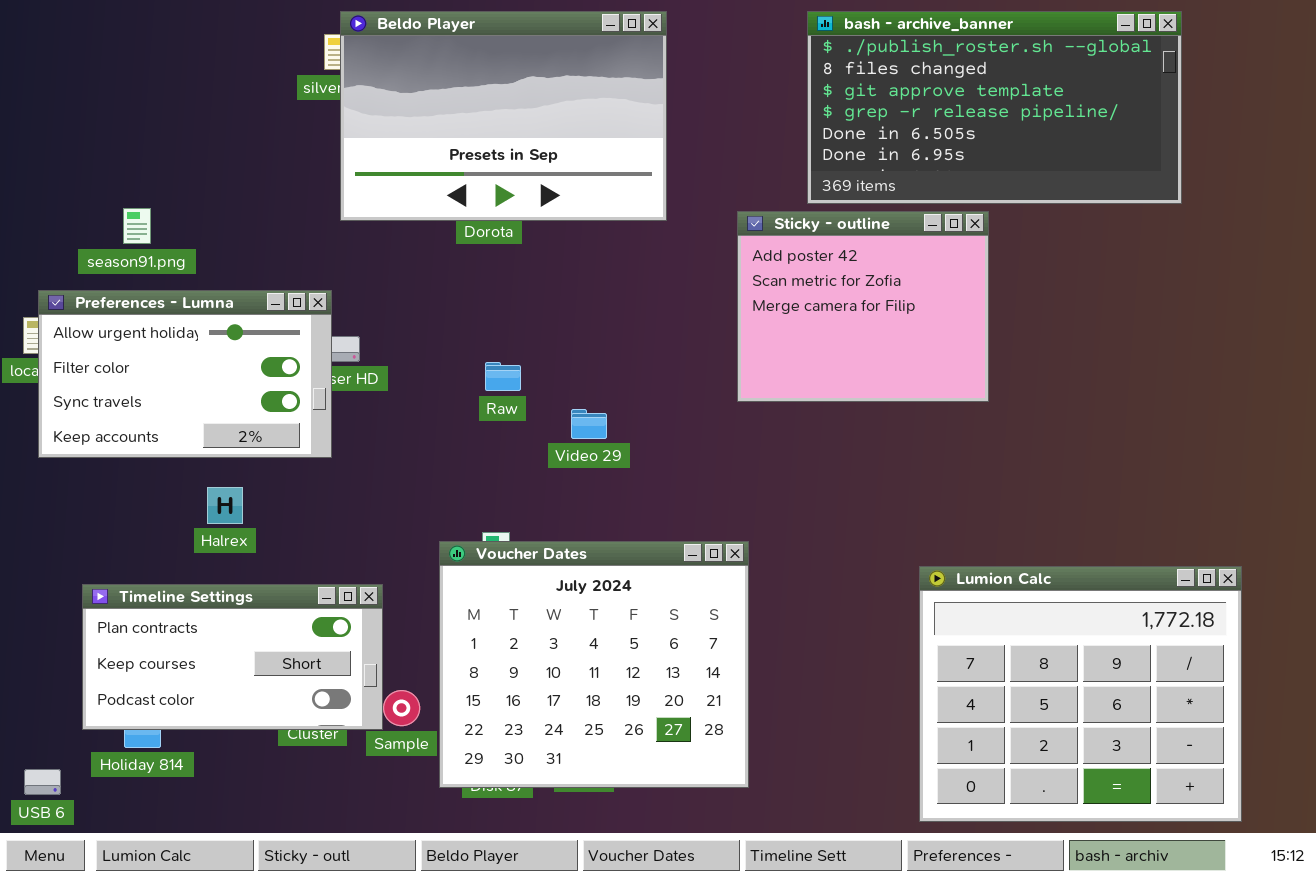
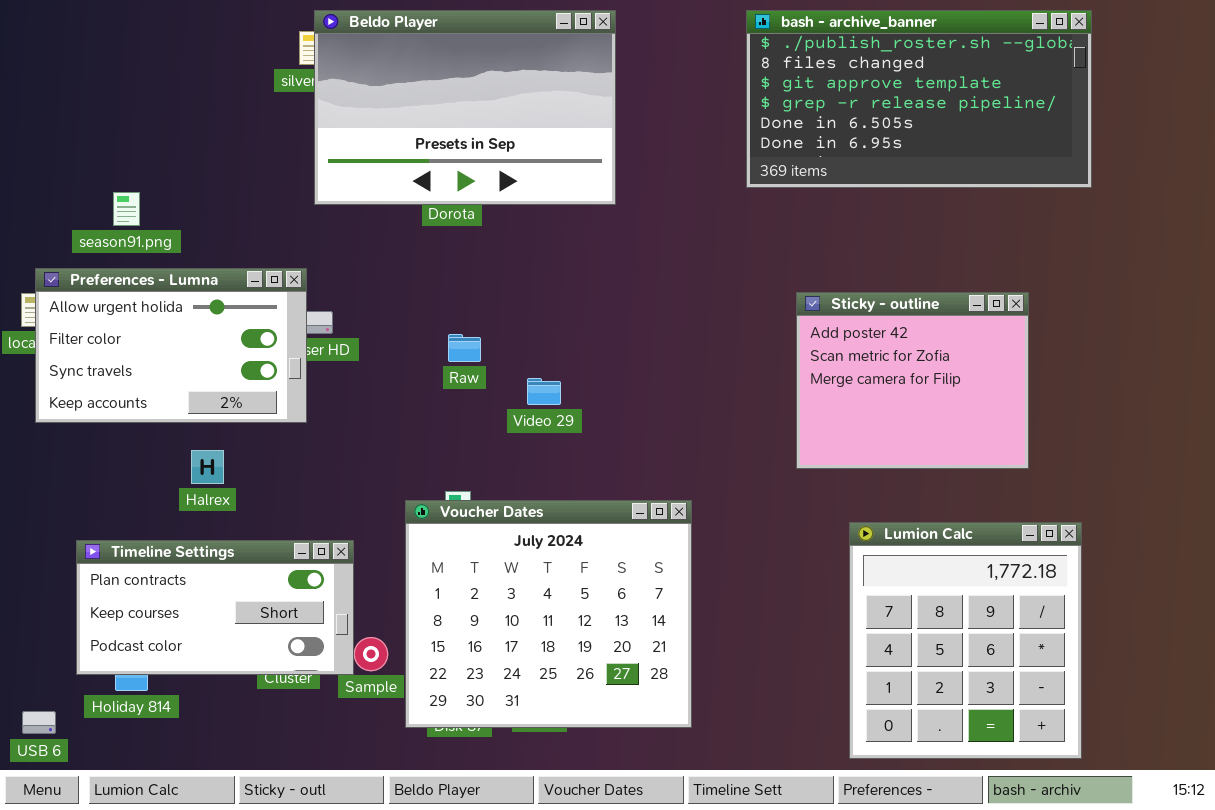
Sticky - outline: [737,211,989,402] -> [796,292,1029,469], moved
Lumion Calc: [919,566,1242,822] -> [849,522,1082,759], resized

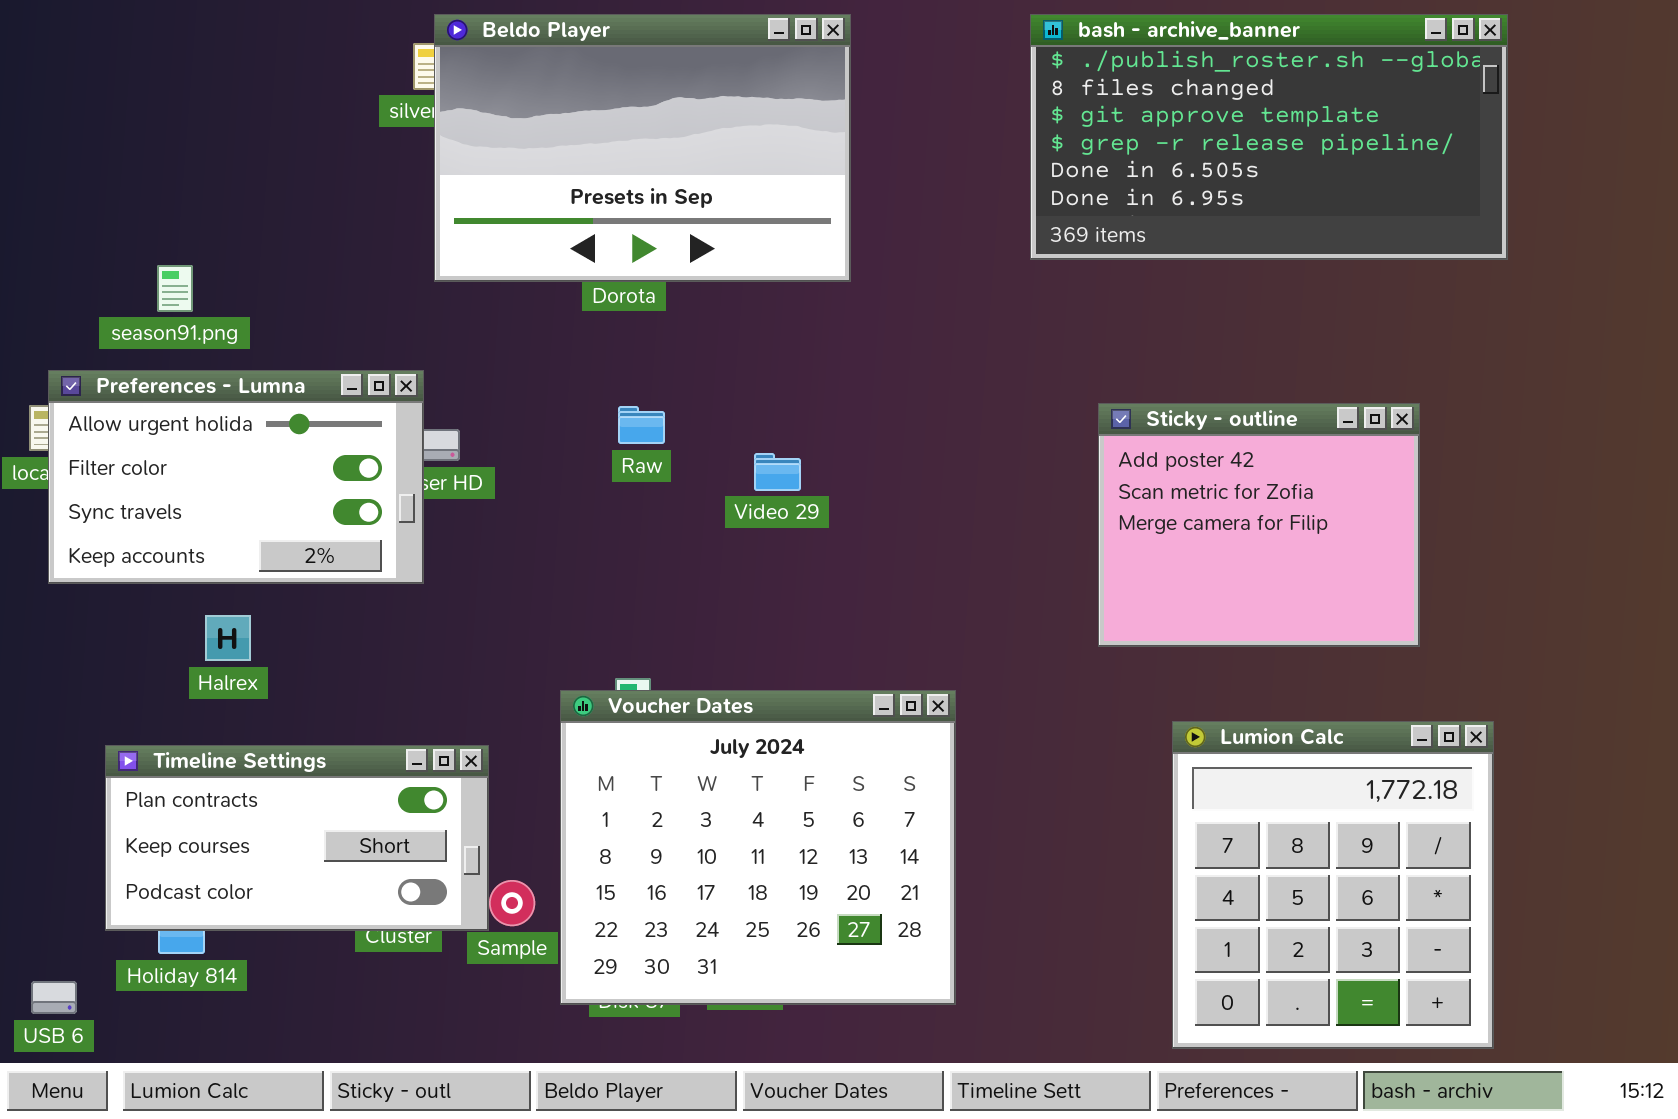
Raw: [448,334,481,362] -> [618,406,665,444], moved
Video 29: [527,378,561,405] -> [754,453,801,491], moved
Halrex: [191,450,224,484] -> [205,615,251,661], moved

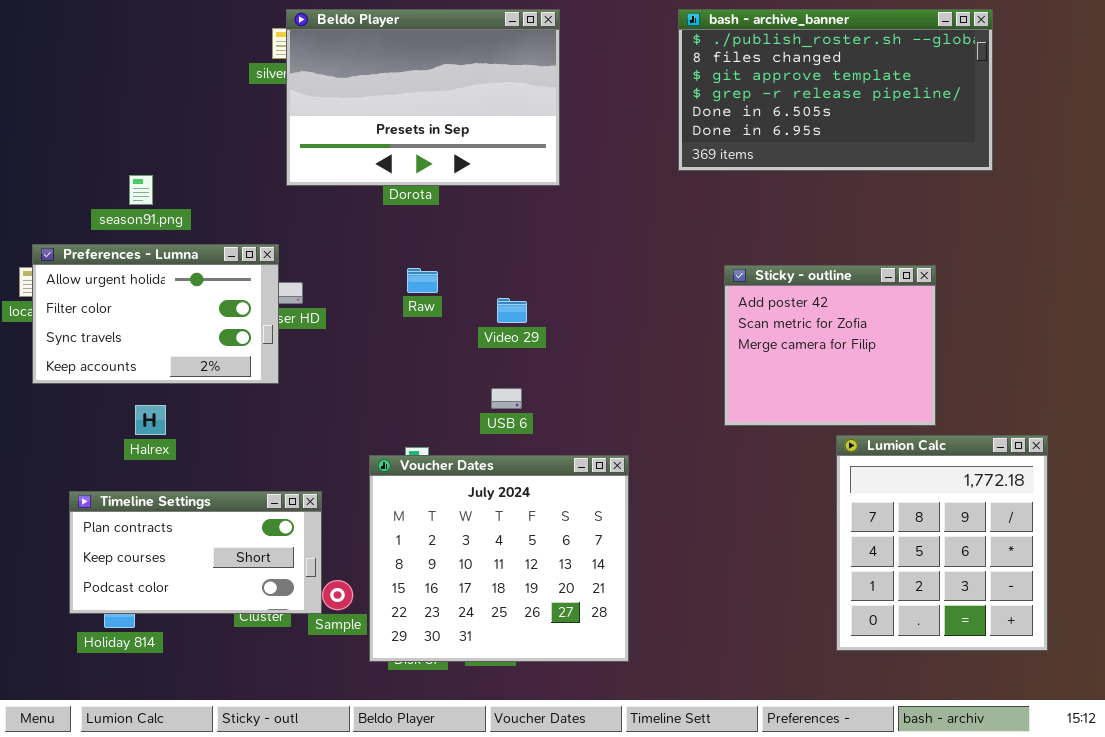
season91.png: [157,265,193,312] -> [129,175,153,205], moved
Lumion Calc: [1172,721,1494,1049] -> [836,435,1048,651], moved
USB 6: [31,981,77,1014] -> [491,388,522,409], moved

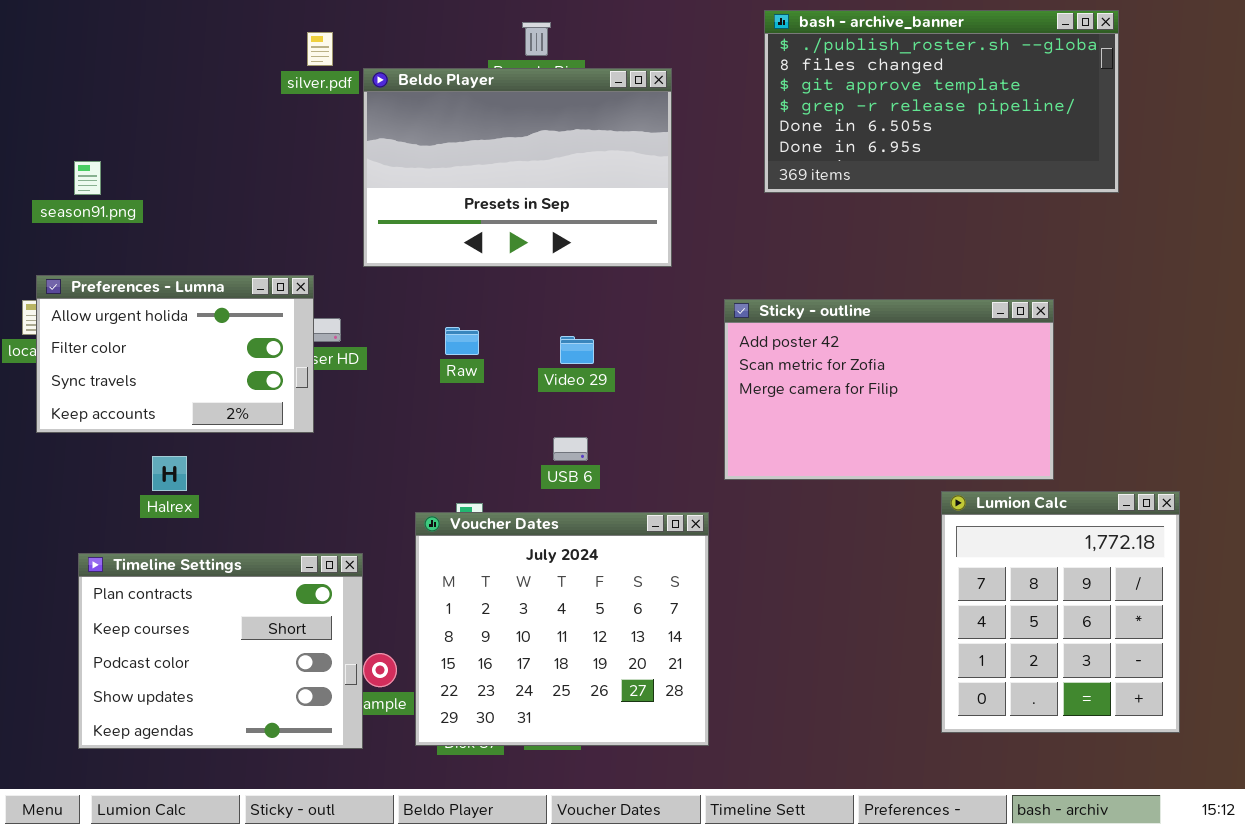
Beldo Player: [286,9,560,186] -> [363,68,672,267], moved
season91.png: [129,175,153,205] -> [74,161,101,195], moved
Sticky - outline: [724,265,936,426] -> [724,299,1054,480], resized
Raw: [407,268,438,293] -> [445,327,479,355], moved
Timeline Settings: [69,491,322,614] -> [78,553,363,749], resized

